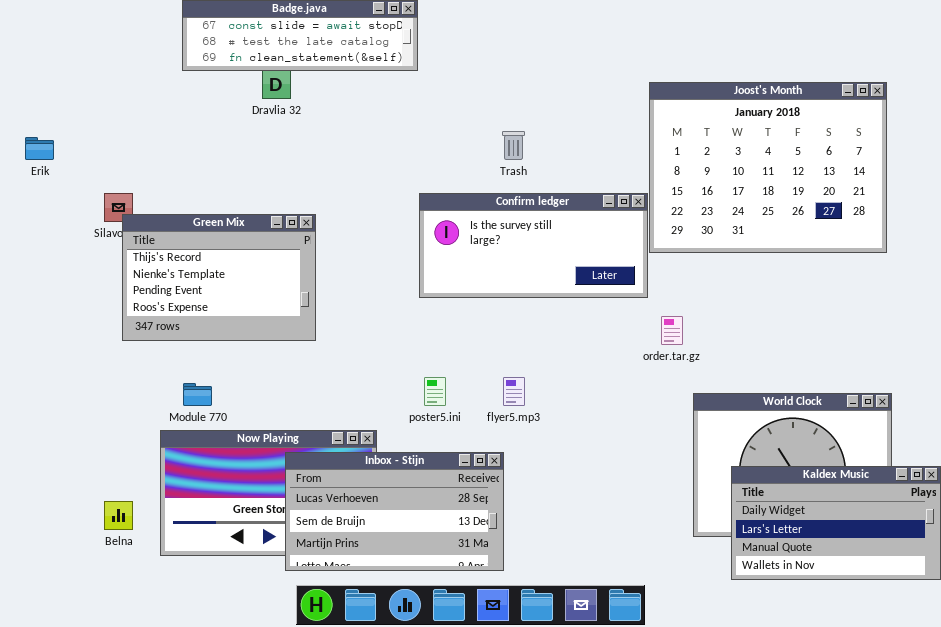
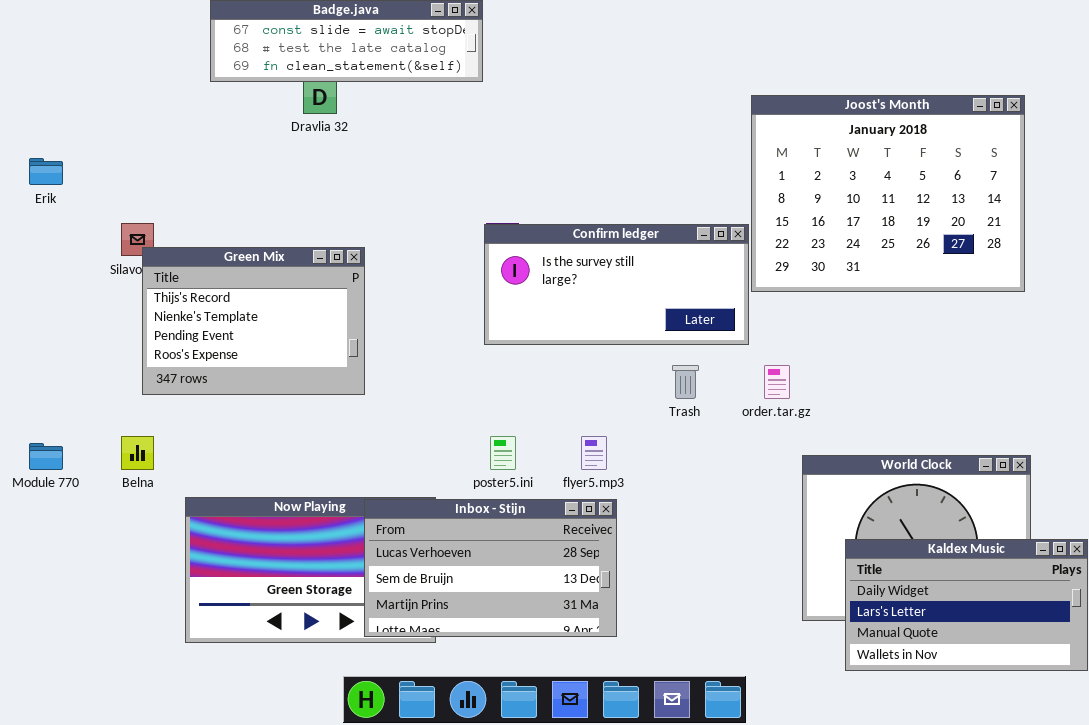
Trash: [502,131,525,160] -> [672,365,699,399], moved
Module 770: [183,383,212,406] -> [29,443,63,470], moved
Inbox - Stijn: [285,452,504,571] -> [364,499,617,637], moved
Belna: [104,501,133,530] -> [121,436,154,470], moved

